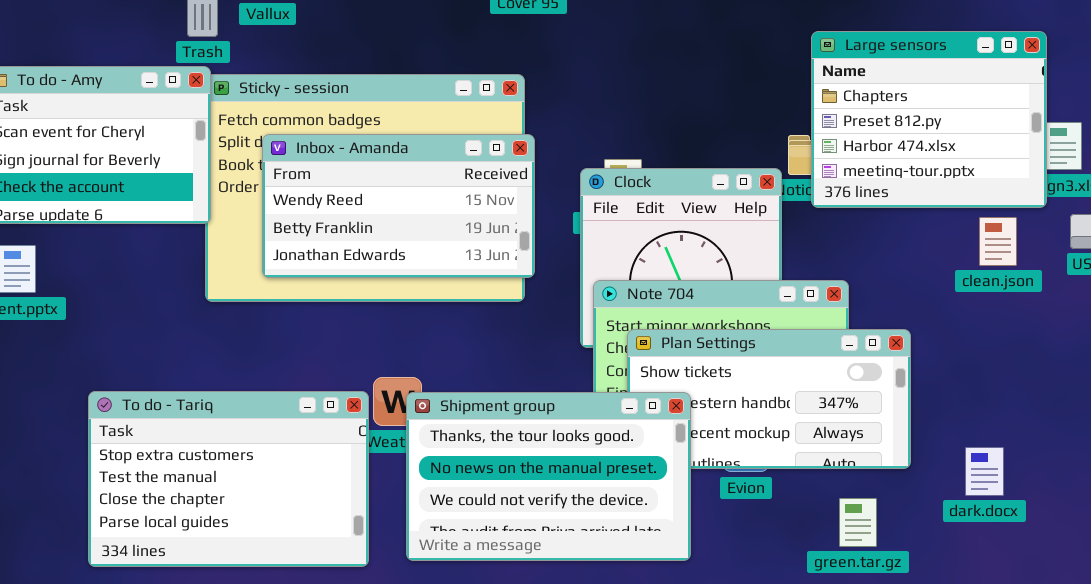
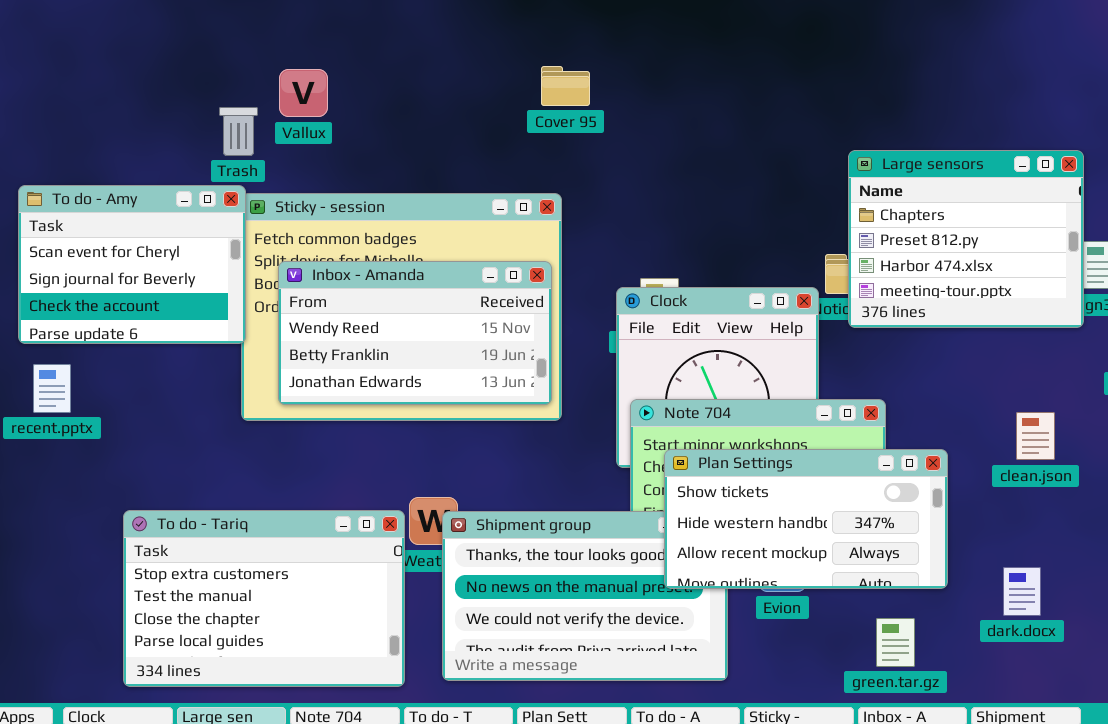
Inbox - Amanda: [262,134,535,278] -> [278,261,552,405], moved
clean.json: [979,217,1017,266] -> [1016,412,1055,460], moved
Plan Settings: [627,329,911,469] -> [664,449,948,589], raised

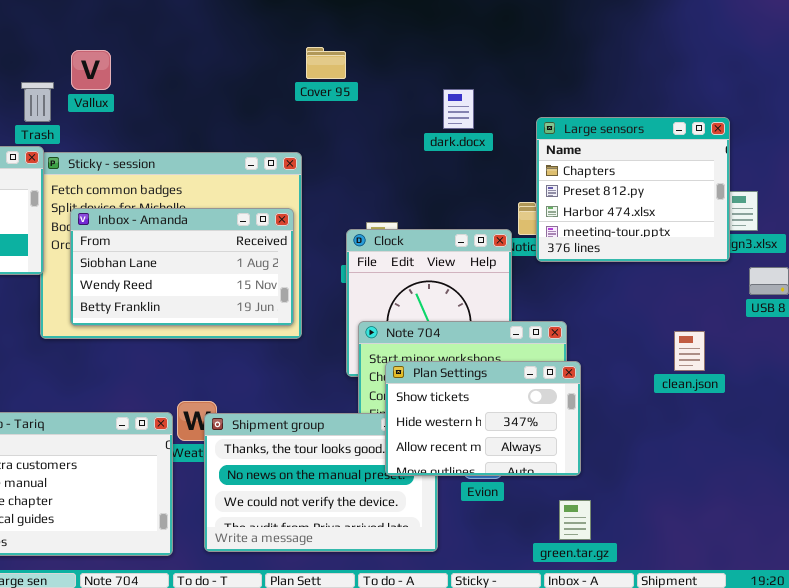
Cover 95: [541,66,590,106] -> [306,47,346,79], moved
Inbox - Amanda: [278,261,552,405] -> [70,208,294,326], scrolled up 1 row
Plan Settings: [664,449,948,589] -> [385,361,581,476], resized
dark.docx: [1003,567,1041,616] -> [443,89,474,129], moved

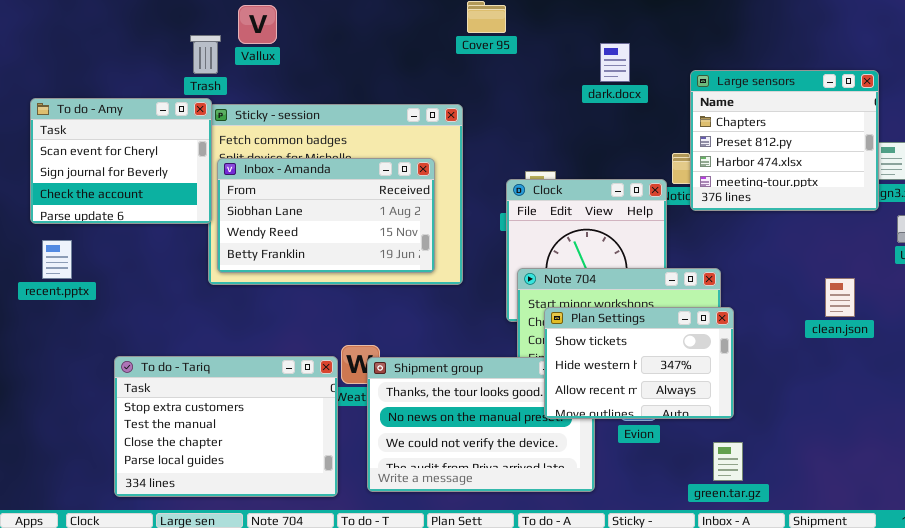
Inbox - Amanda: [70,208,294,326] -> [217,158,435,273], moved

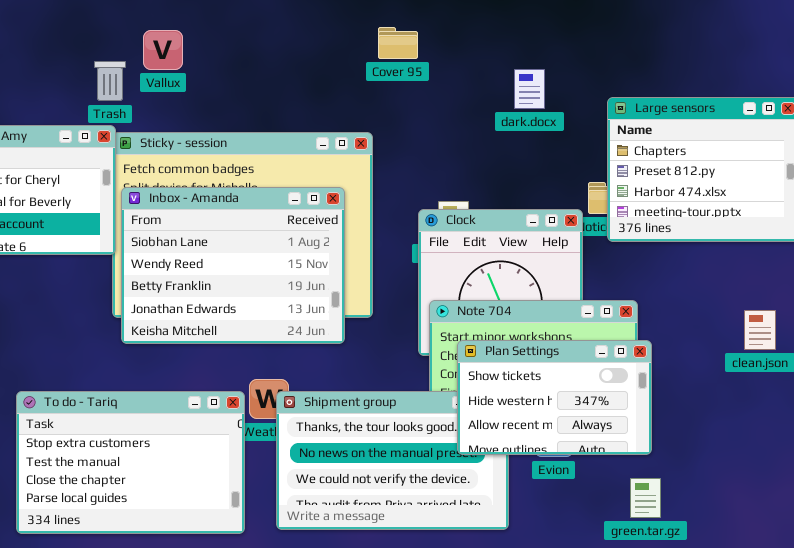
Inbox - Amanda: [217,158,435,273] -> [121,187,345,344], resized

